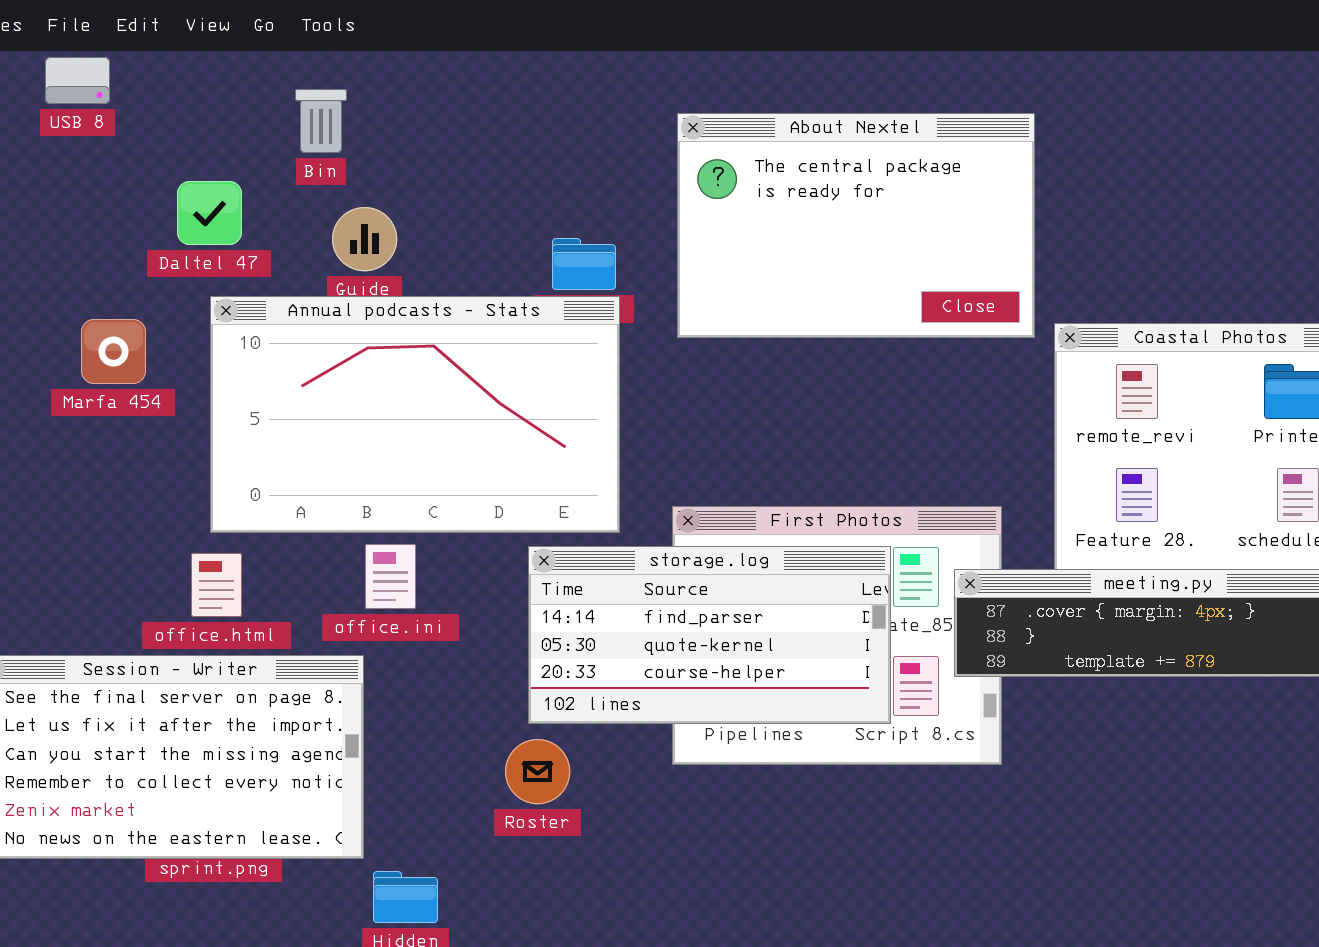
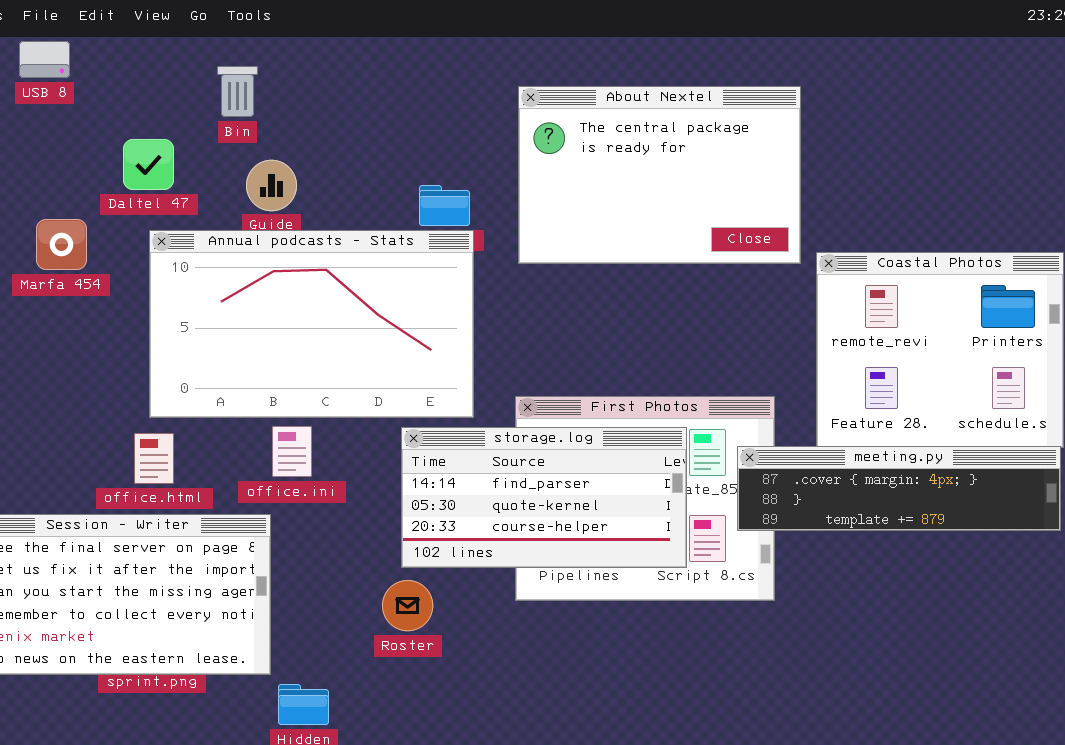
Marfa 454: [81,319,146,384] -> [36,219,87,270], moved

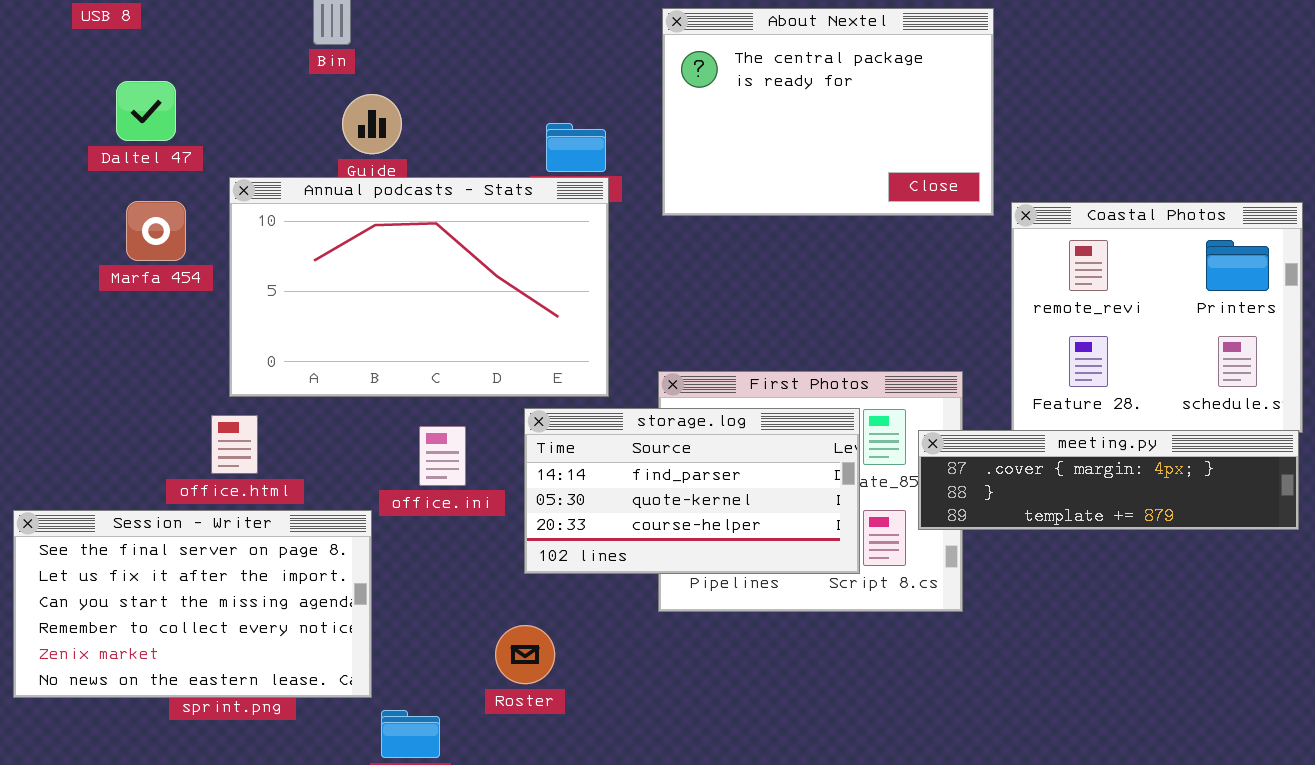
Daltel 47: [123,139,174,190] -> [116,81,176,141], moved
Marfa 454: [36,219,87,270] -> [126,201,186,261], moved
office.ini: [272,426,312,477] -> [419,426,466,486], moved
Roster: [382,580,433,631] -> [495,625,555,684], moved

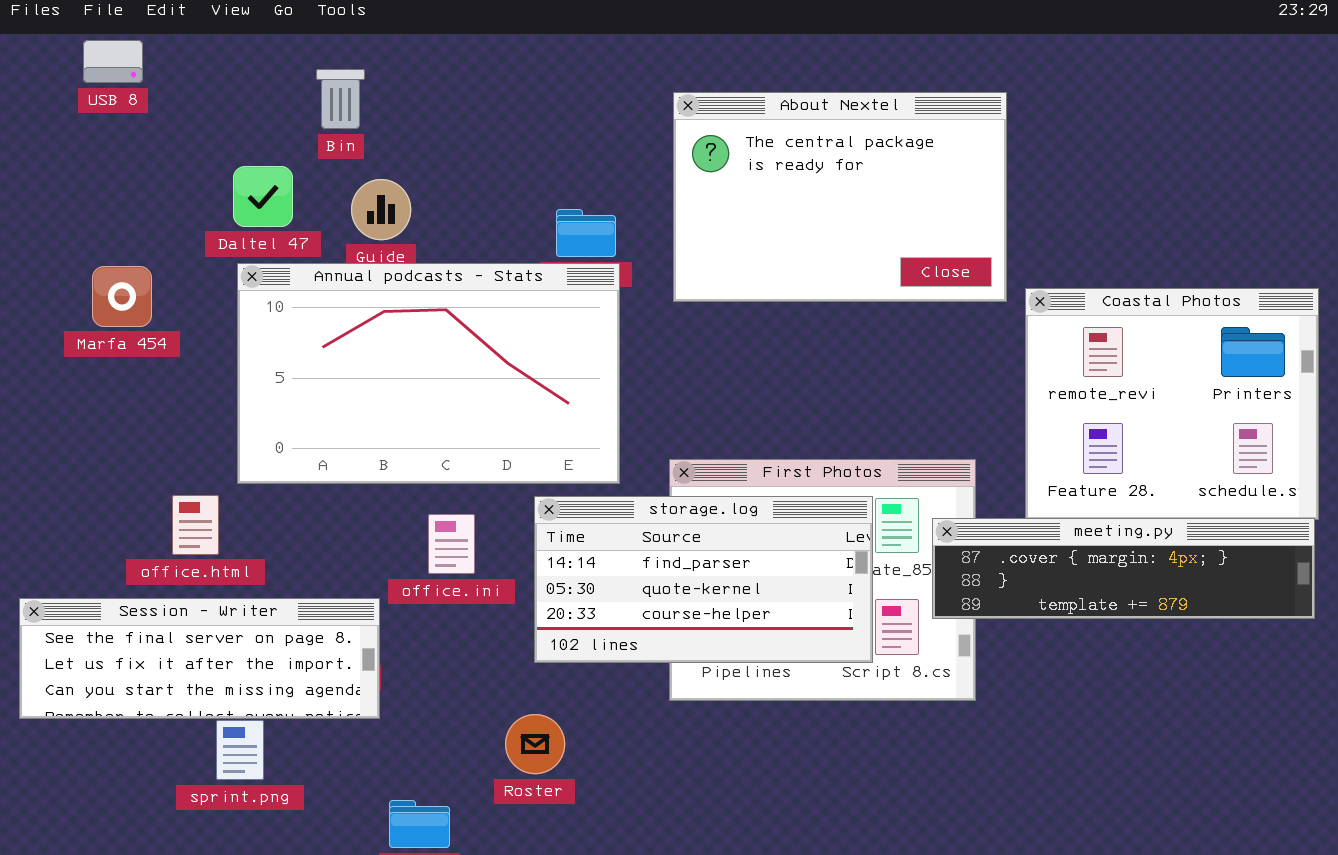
Daltel 47: [116,81,176,141] -> [233,166,293,227], moved
Marfa 454: [126,201,186,261] -> [92,266,152,327], moved
office.html: [211,415,258,474] -> [172,495,219,555], moved
Session - Writer: [13,510,372,698] -> [19,598,380,719], resized

